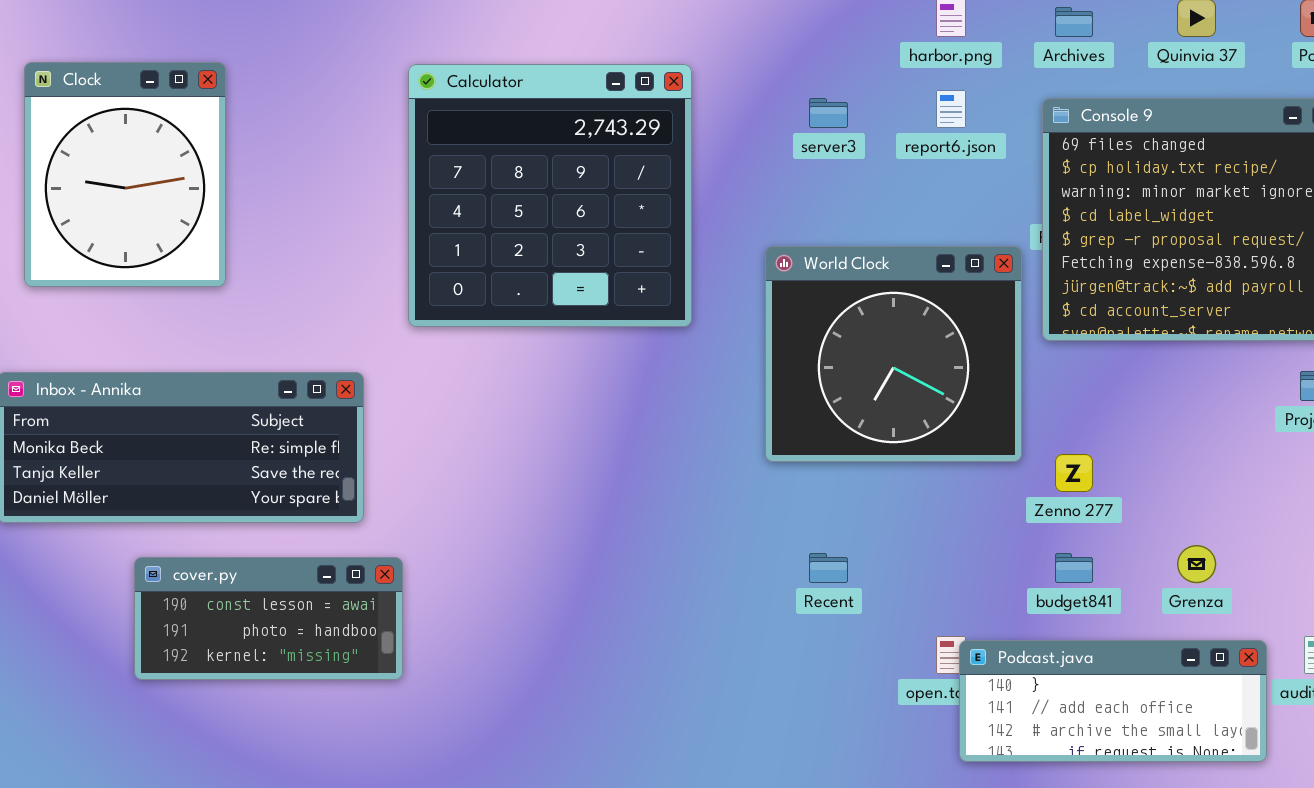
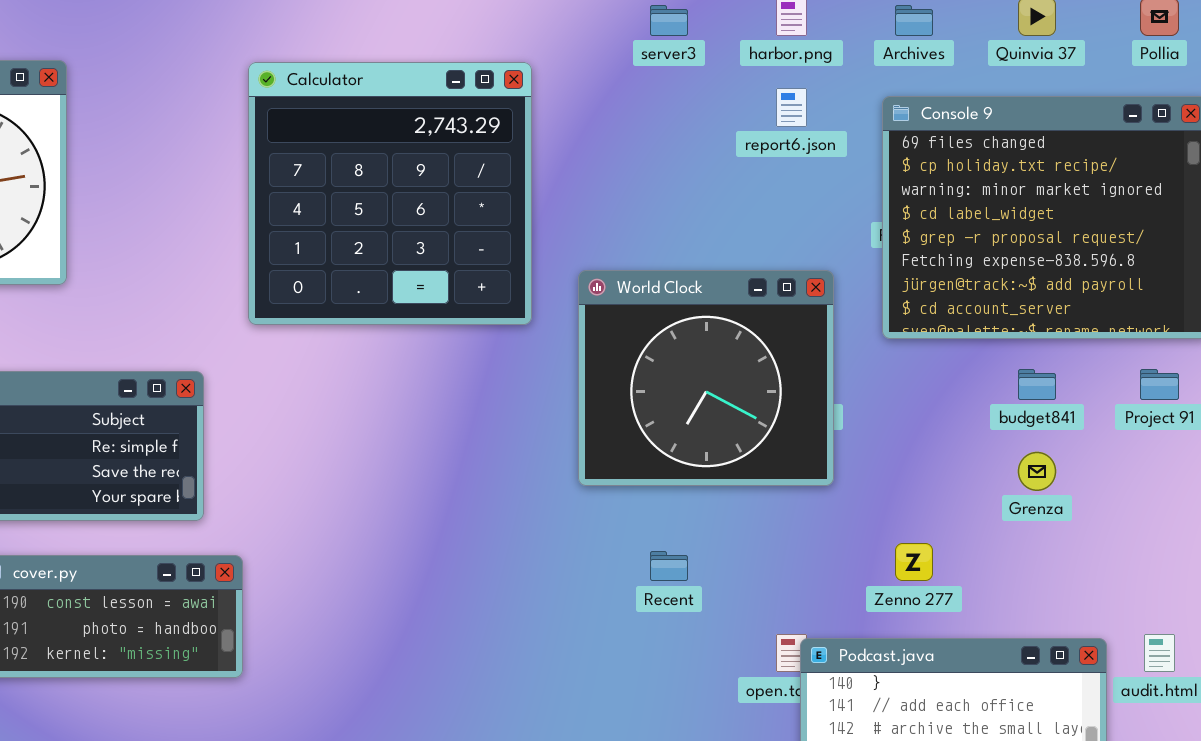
server3: [809,98,848,128] -> [650,5,688,36], moved
World Clock: [765,246,1022,462] -> [578,270,834,486], moved
Zenno 277: [1055,454,1093,492] -> [895,543,933,581], moved
Grenza: [1177,545,1216,583] -> [1018,452,1056,491], moved
budget841: [1055,553,1093,583] -> [1018,369,1056,400], moved

